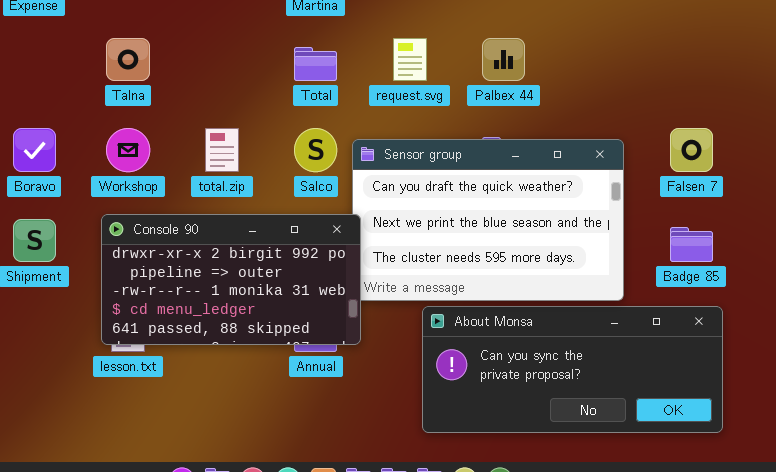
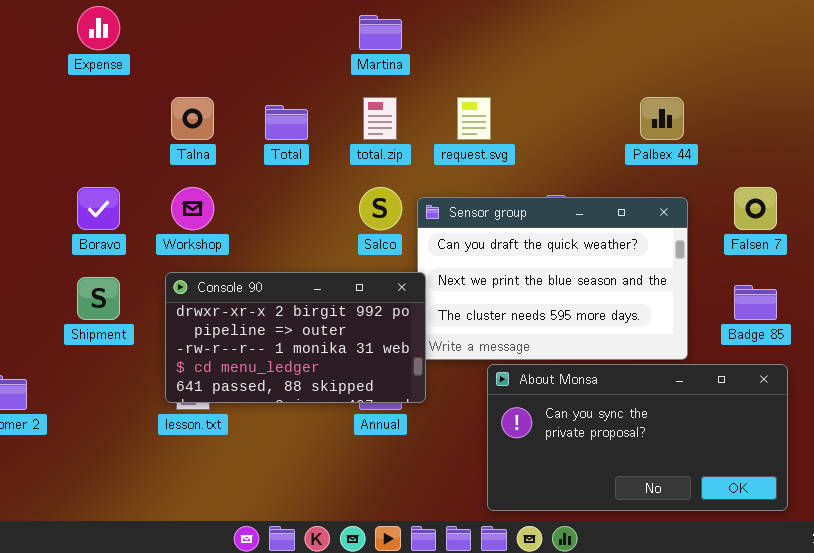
Palbex 44: [482,38,525,81] -> [640,97,684,140], moved
Total: [294,47,337,81] -> [265,105,308,140], moved
total.zip: [205,128,239,172] -> [363,97,397,140], moved
About Monsa: [422,306,723,433] -> [487,364,788,511], resized

